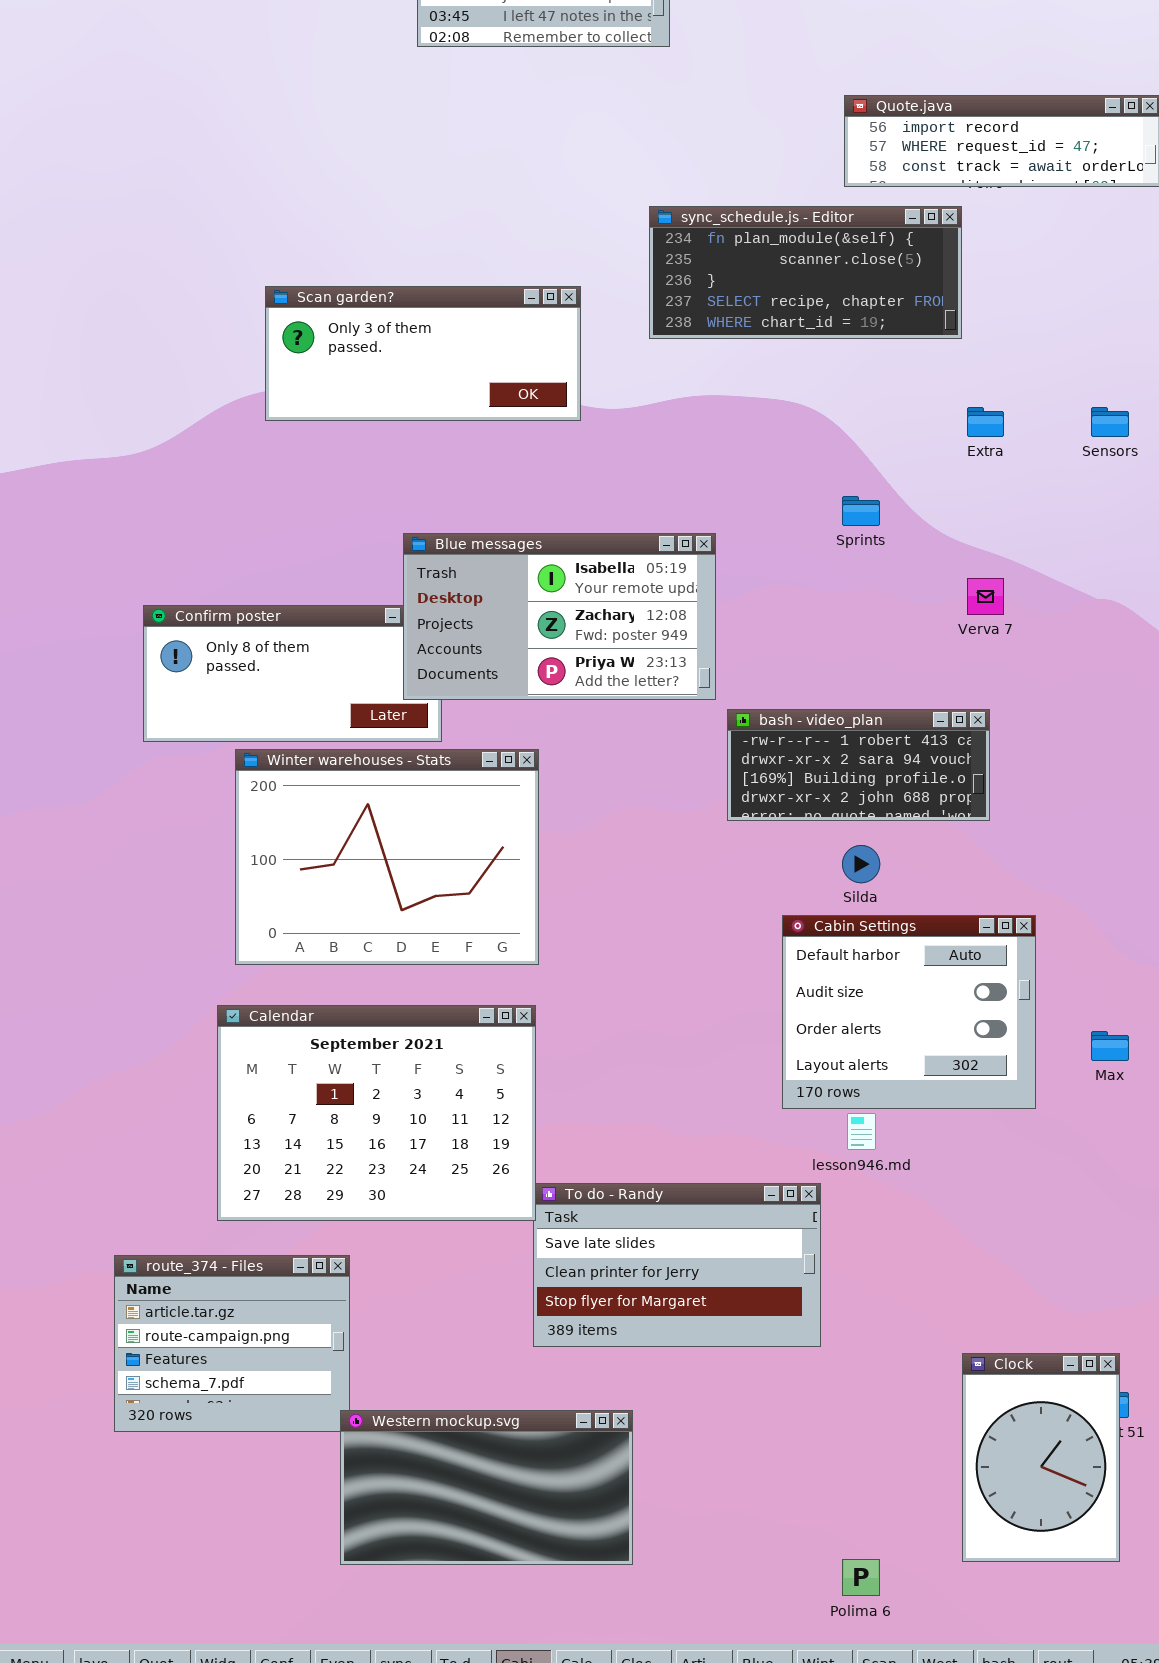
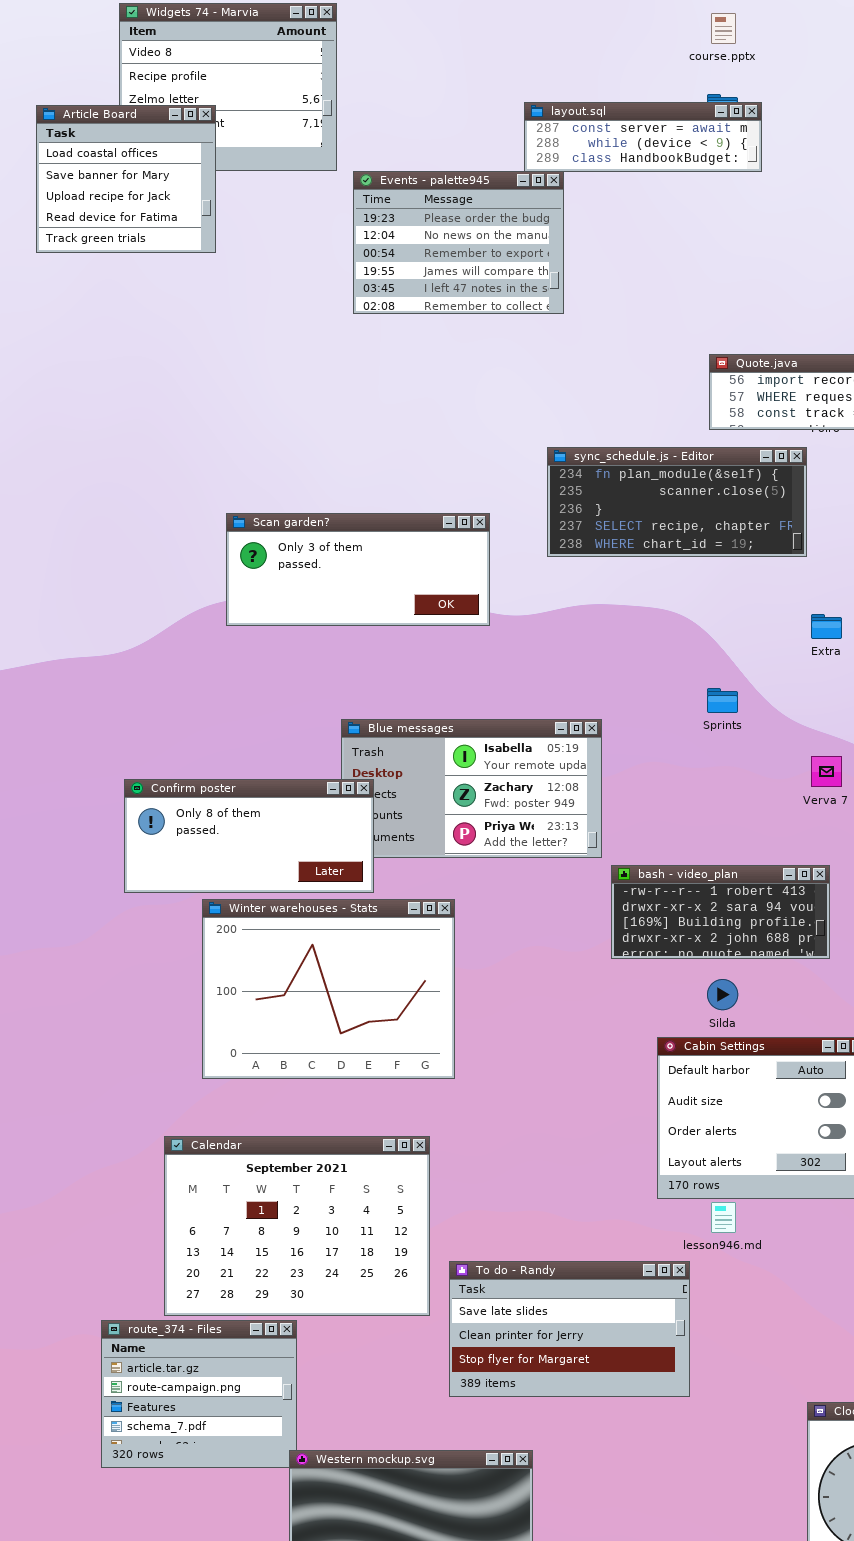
Confirm poster: [143,605,442,742] -> [124,779,374,893], raised
Calendar: [217,1005,536,1221] -> [164,1136,430,1316], moved

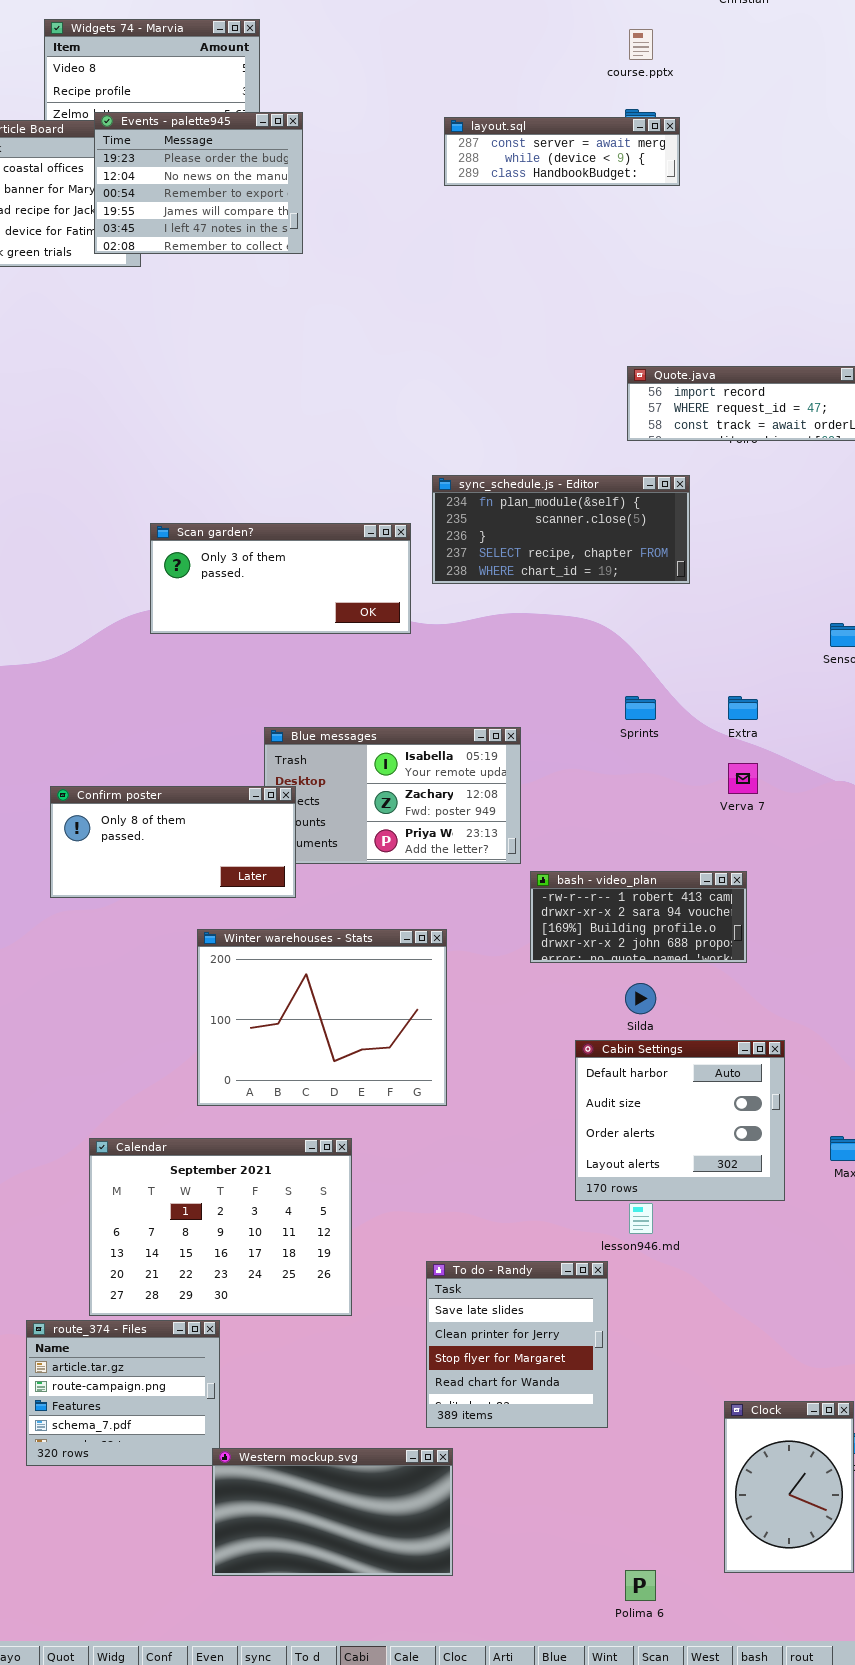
Events - palette945: [353,171,564,314] -> [94,112,303,254], moved
sync_schedule.js - Editor: [547,447,807,557] -> [432,475,690,584], moved
Extra: [811,614,842,639] -> [728,696,758,720], moved
Winter warehouses - Stats: [202,899,455,1079] -> [197,929,447,1106], moved
To do - Randy: [449,1261,690,1397] -> [426,1261,608,1428], resized

